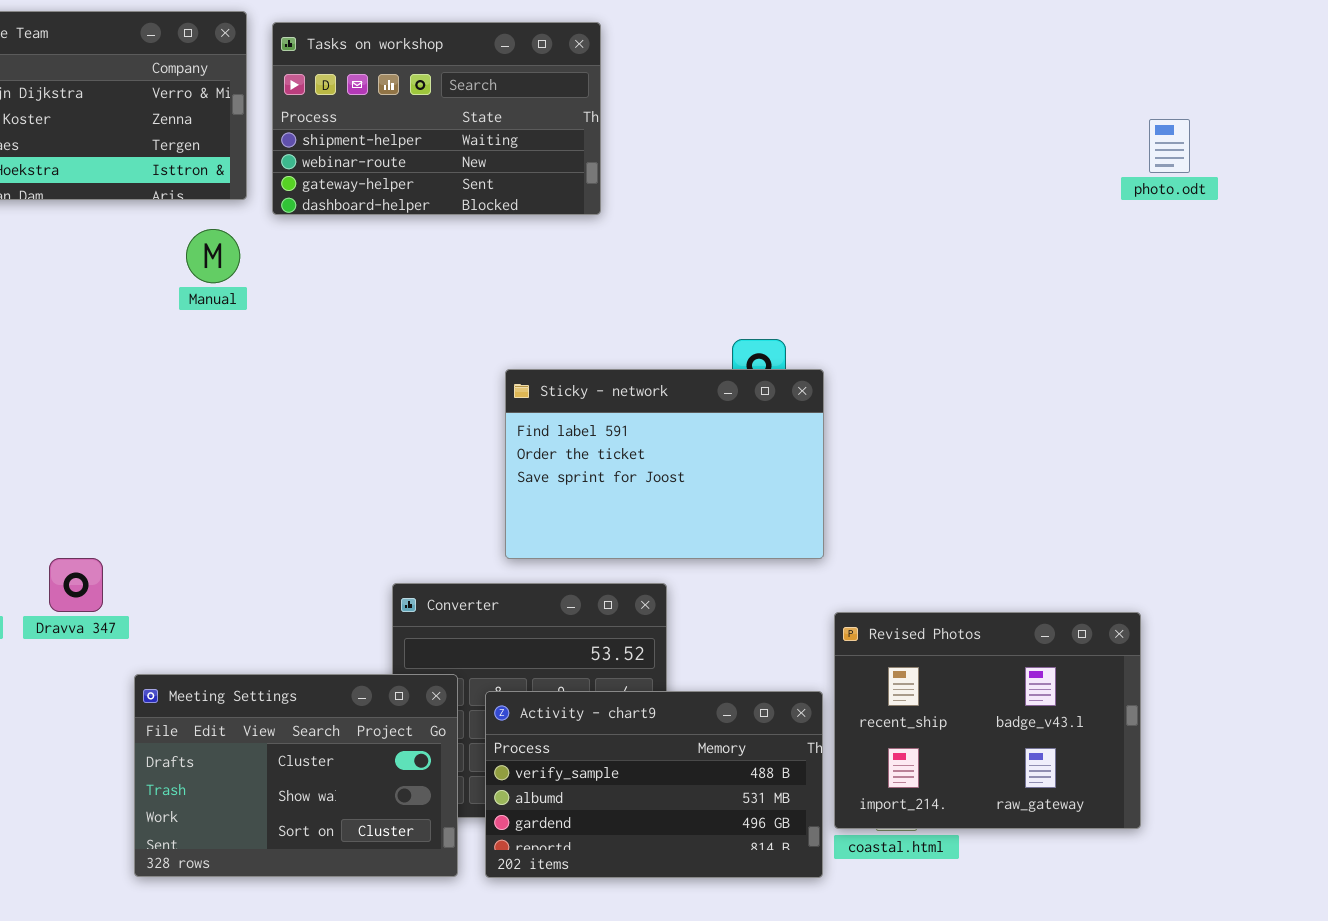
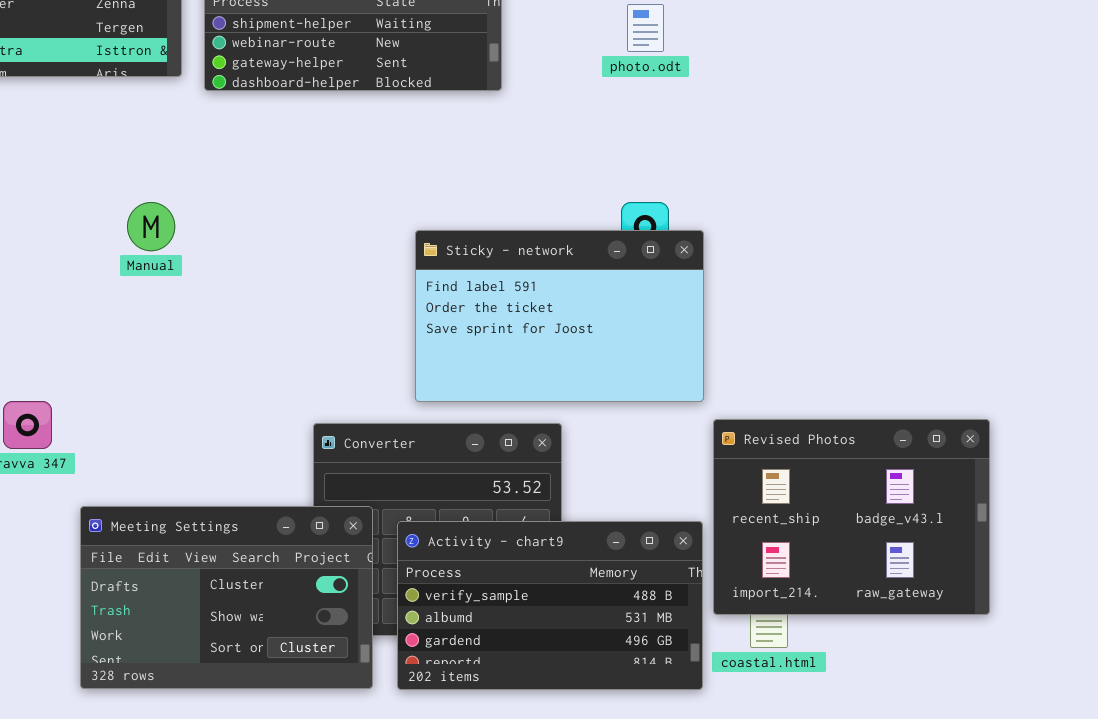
photo.odt: [1149,119,1190,173] -> [627,4,664,52], moved
Manual: [186,229,240,283] -> [127,202,175,251], moved
Revised Photos: [834,612,1141,829] -> [713,419,990,615], moved

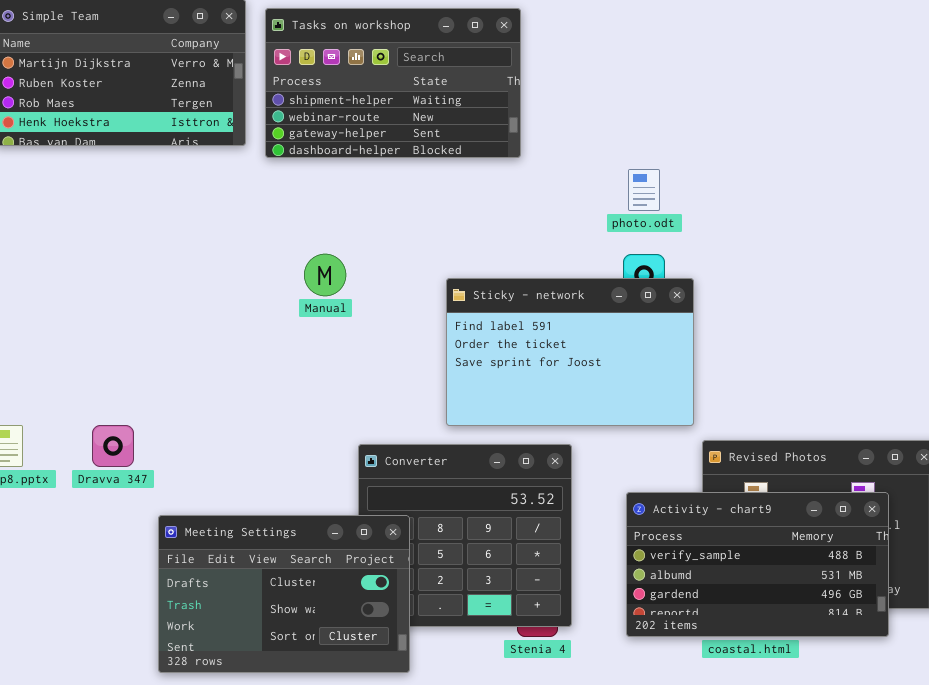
photo.odt: [627,4,664,52] -> [628,169,660,211], moved
Manual: [127,202,175,251] -> [304,254,346,296], moved
Activity - chart9: [397,521,703,690] -> [626,492,889,637], moved

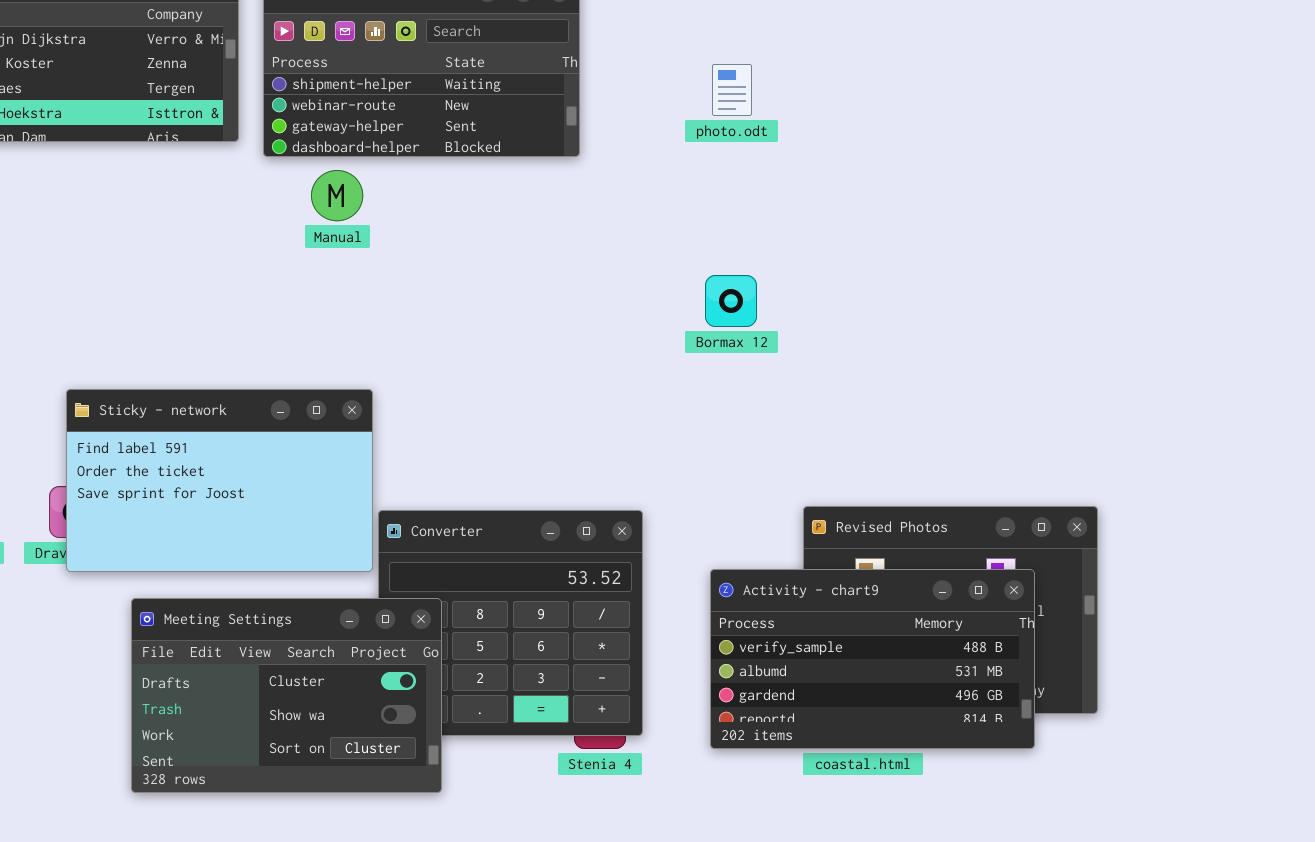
photo.odt: [628,169,660,211] -> [712,64,752,116], moved
Manual: [304,254,346,296] -> [311,170,363,221], moved
Sticky - network: [446,278,694,426] -> [66,389,373,572], moved

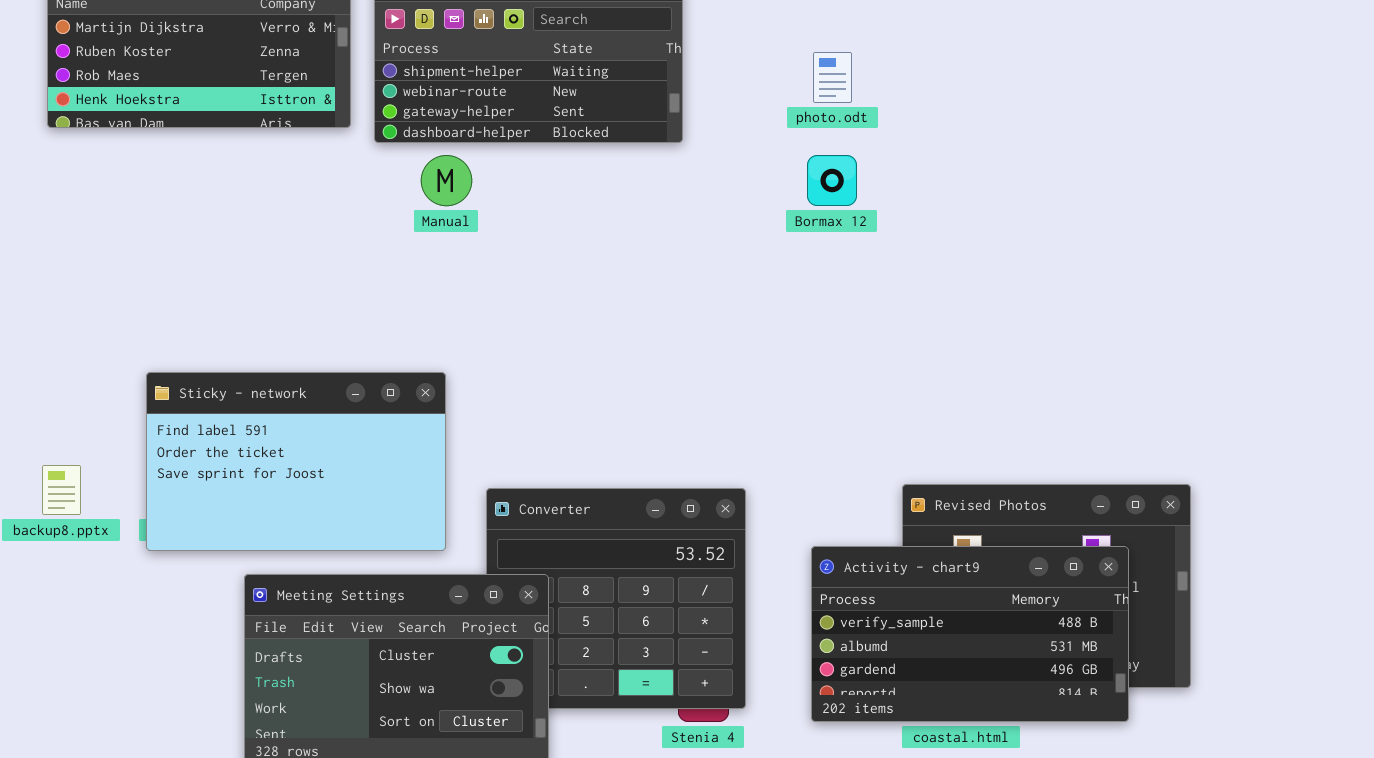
Bormax 12: [705,275,757,327] -> [807,155,857,206], moved
Sticky - network: [66,389,373,572] -> [146,372,446,551], moved

